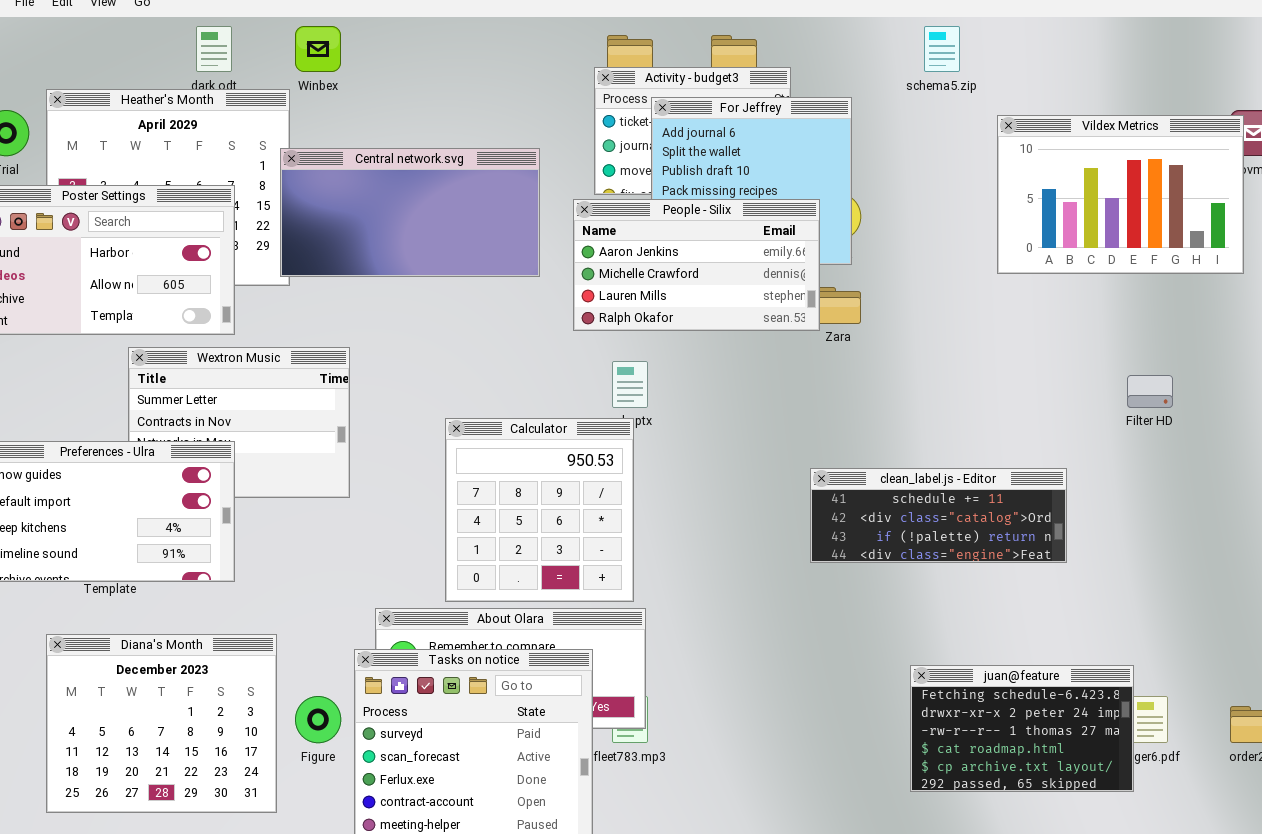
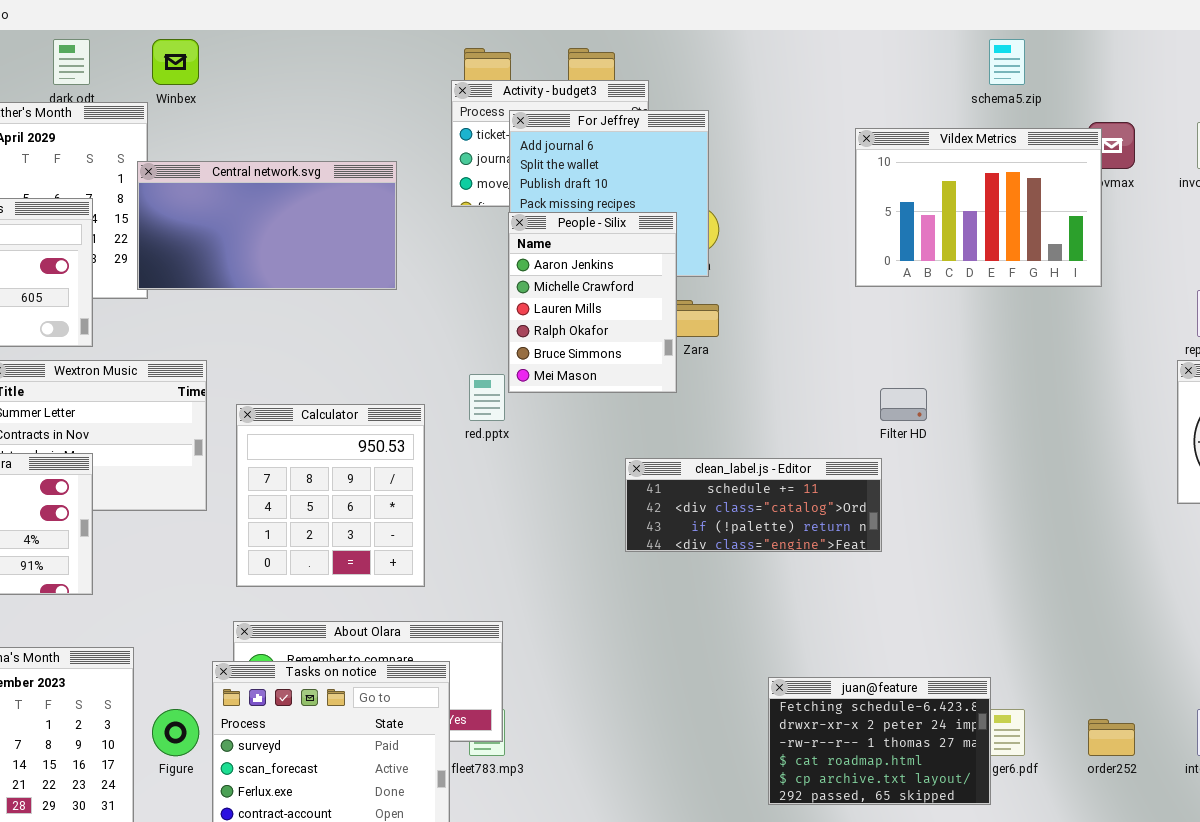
schema5.zip: [924,26,960,72] -> [989,39,1025,85], moved
People - Silix: [573,199,820,331] -> [508,212,677,393], resized
Filter HD: [1127,375,1173,408] -> [880,388,927,421], moved
Calculator: [445,418,634,602] -> [236,404,425,587], moved
clean_label.js - Editor: [810,468,1067,563] -> [625,458,882,552], moved

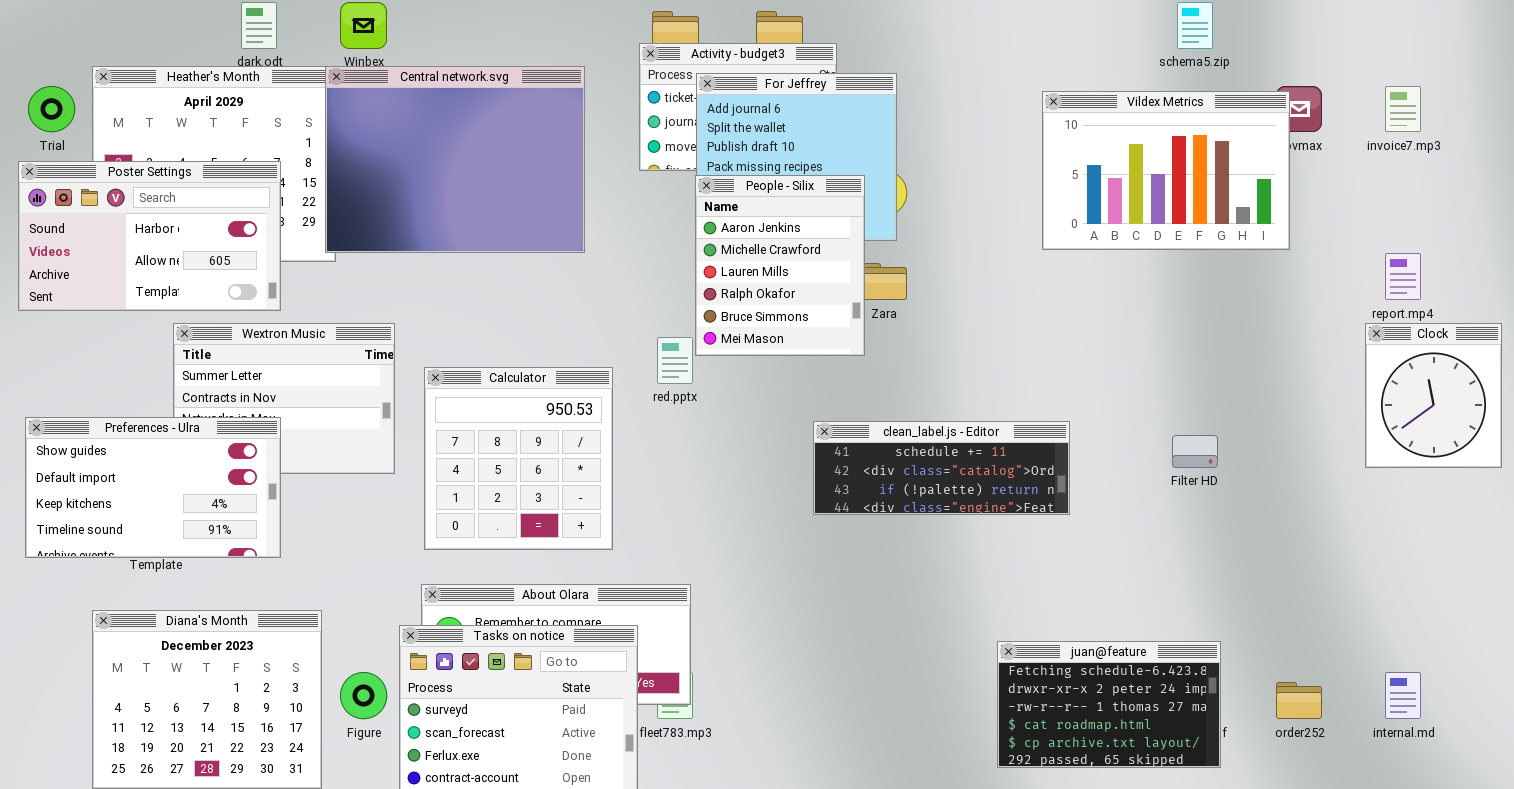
Central network.svg: [137,161,397,290] -> [325,66,585,253], resized
Filter HD: [880,388,927,421] -> [1172,435,1218,468], moved
juan@feature: [768,677,991,805] -> [997,641,1221,768], moved

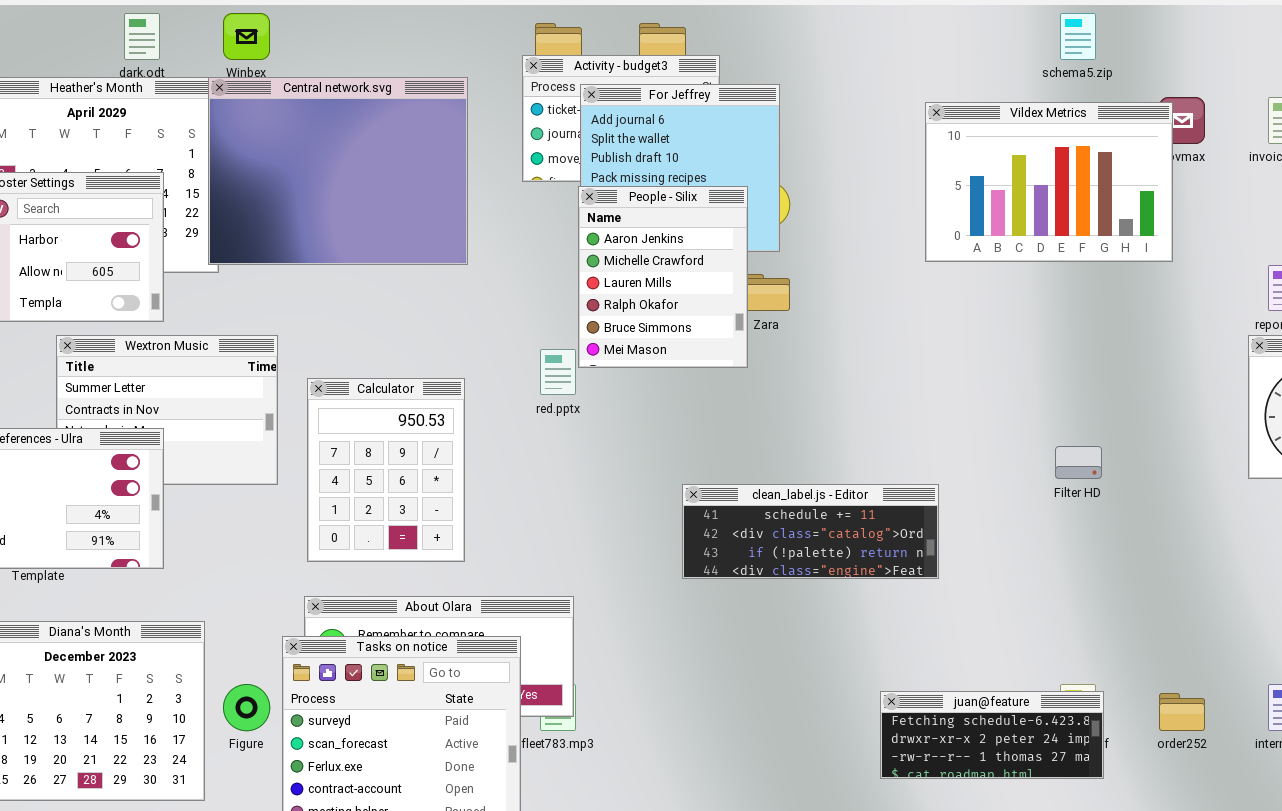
Calculator: [424,367,613,550] -> [307,378,465,562], resized
clean_label.js - Editor: [813,421,1070,515] -> [682,484,939,579], moved
juan@feature: [997,641,1221,768] -> [880,691,1104,779], resized

